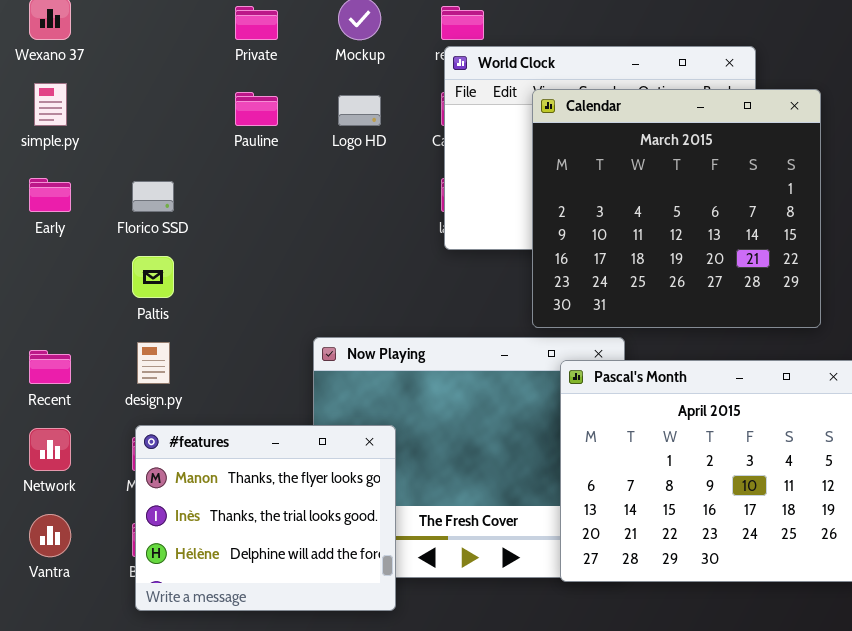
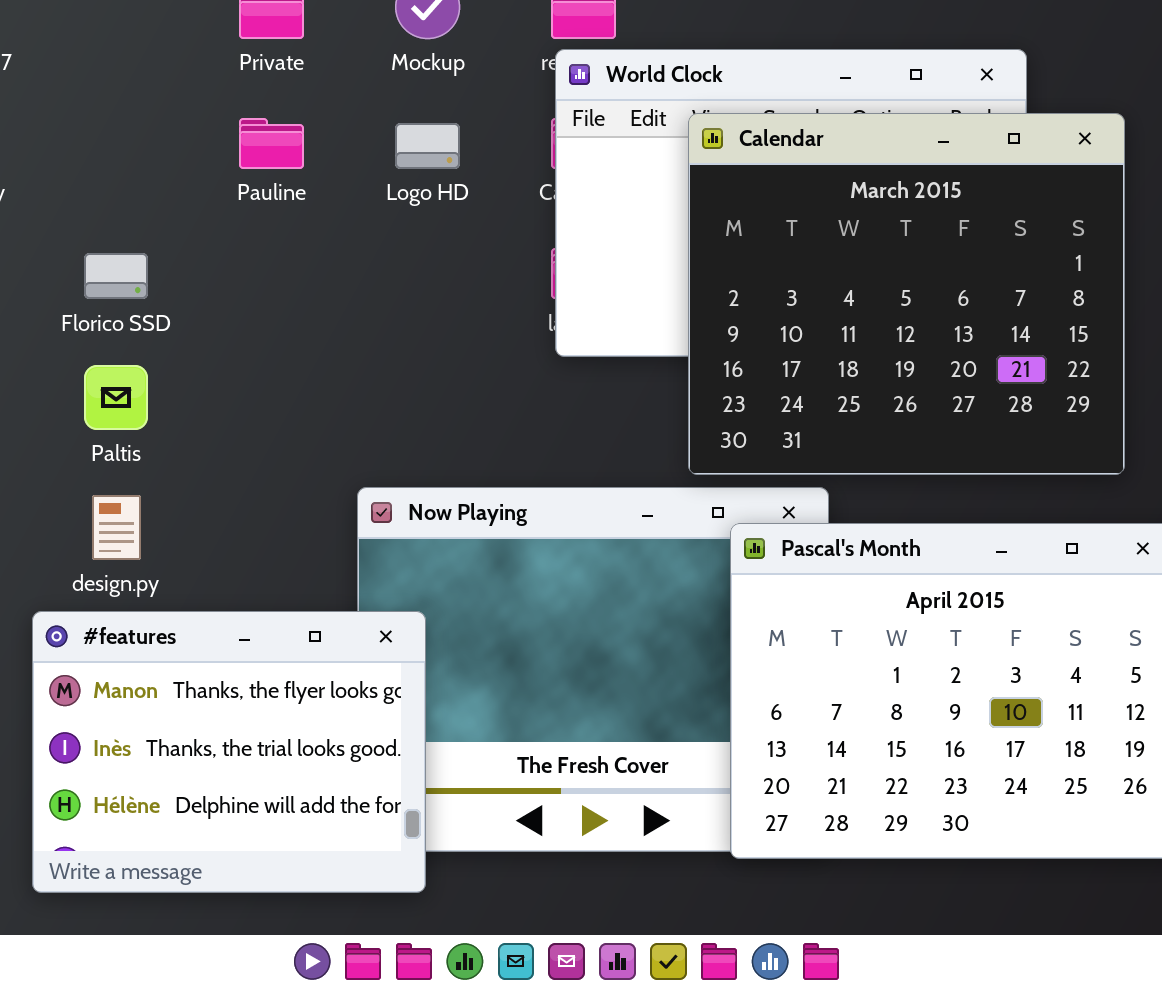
#features: [135,425,396,611] -> [32,611,426,893], moved

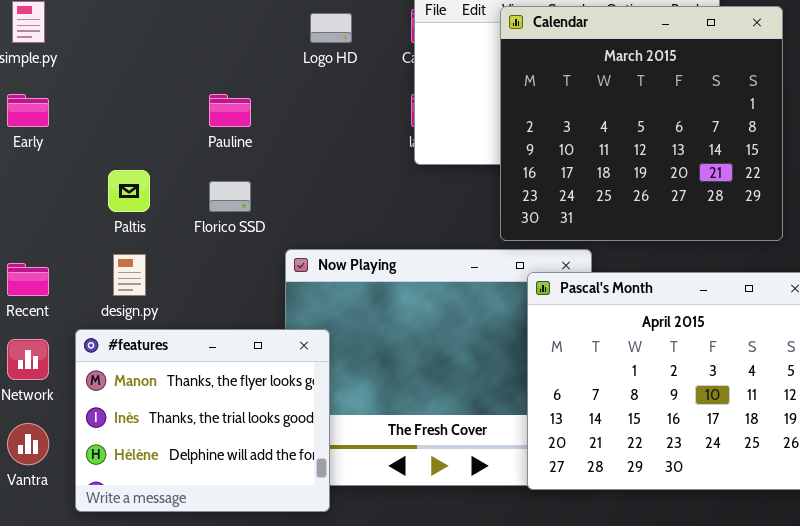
Pauline: [239,118,304,169] -> [209,94,251,127], moved
Florico SSD: [84,253,148,299] -> [209,181,251,212], moved

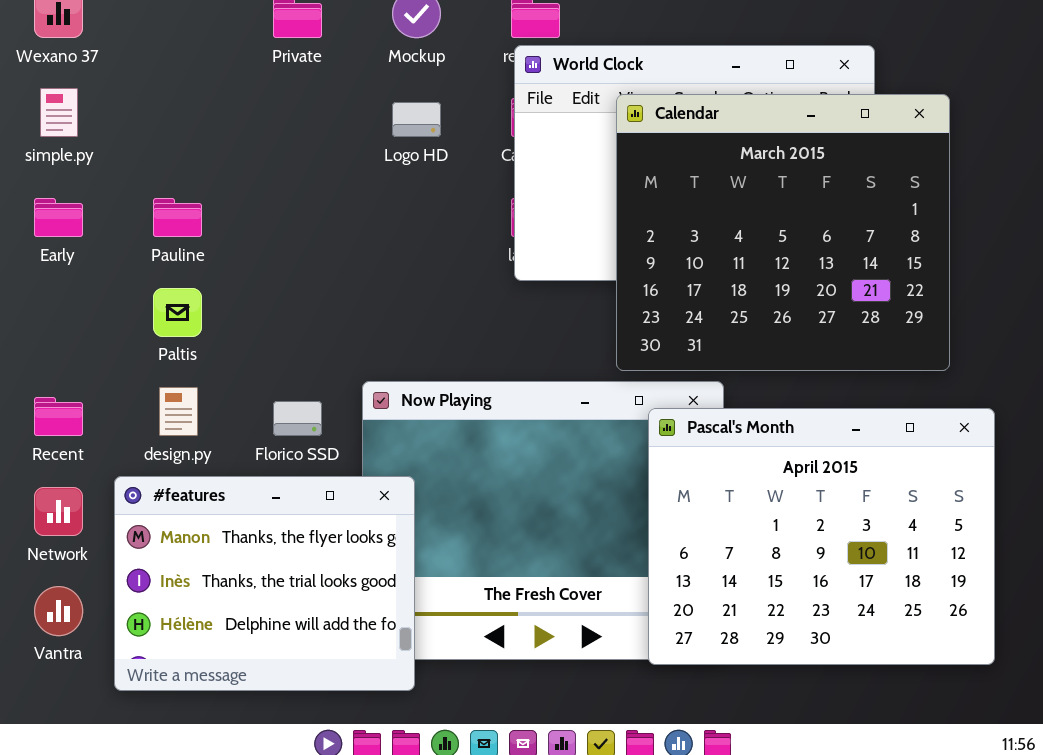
Pauline: [209,94,251,127] -> [153,198,202,237], moved
Florico SSD: [209,181,251,212] -> [273,401,322,436], moved

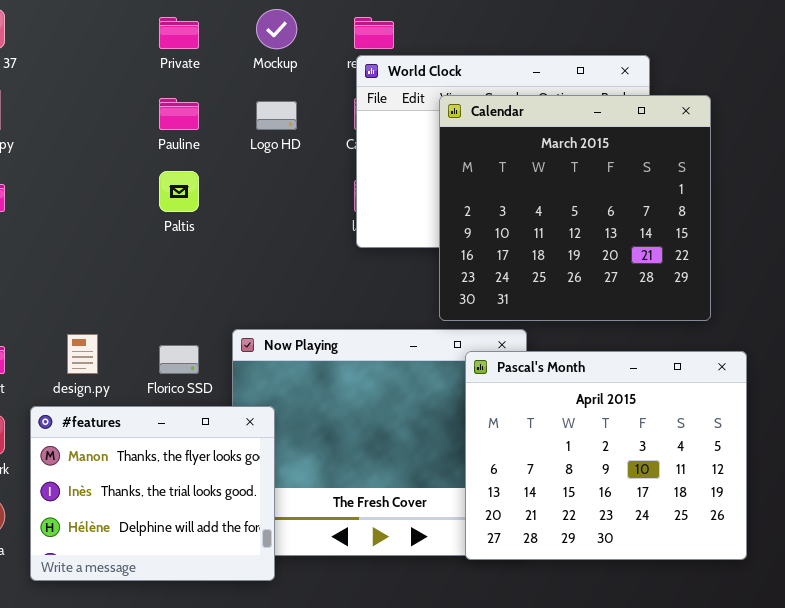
Pauline: [153,198,202,237] -> [159,98,199,130], moved
Paltis: [153,288,202,337] -> [159,171,199,212], moved

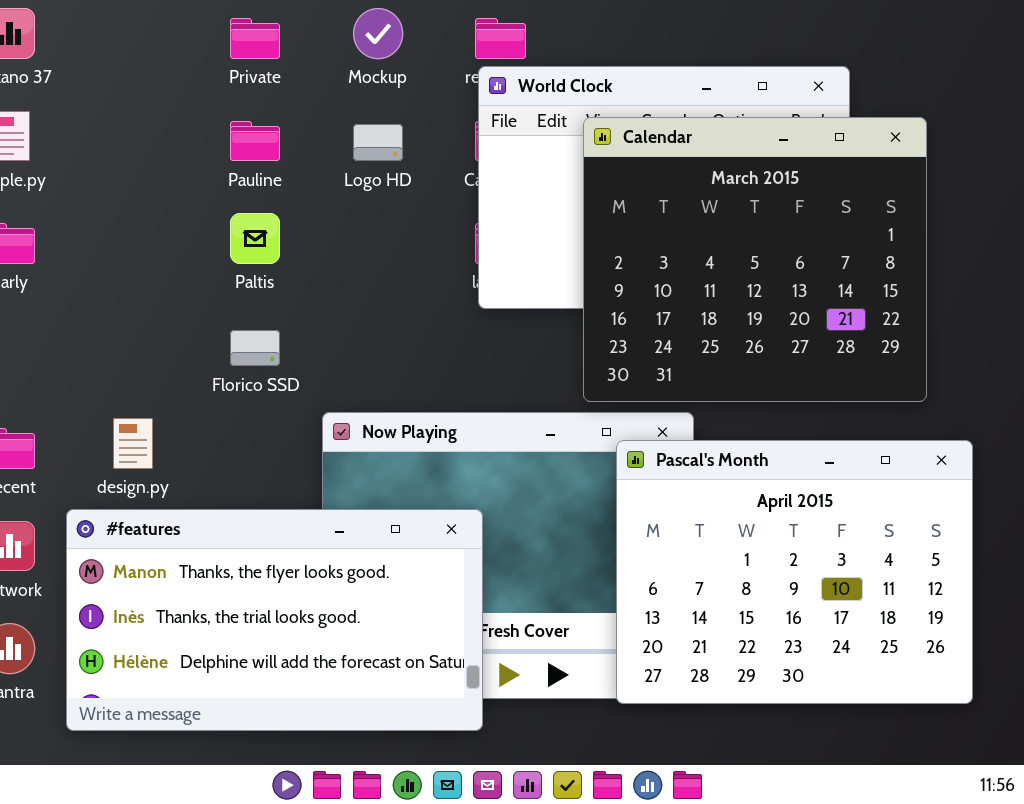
Florico SSD: [159,345,199,374] -> [230,330,280,366], moved
#features: [30,406,275,581] -> [66,509,483,731], resized

